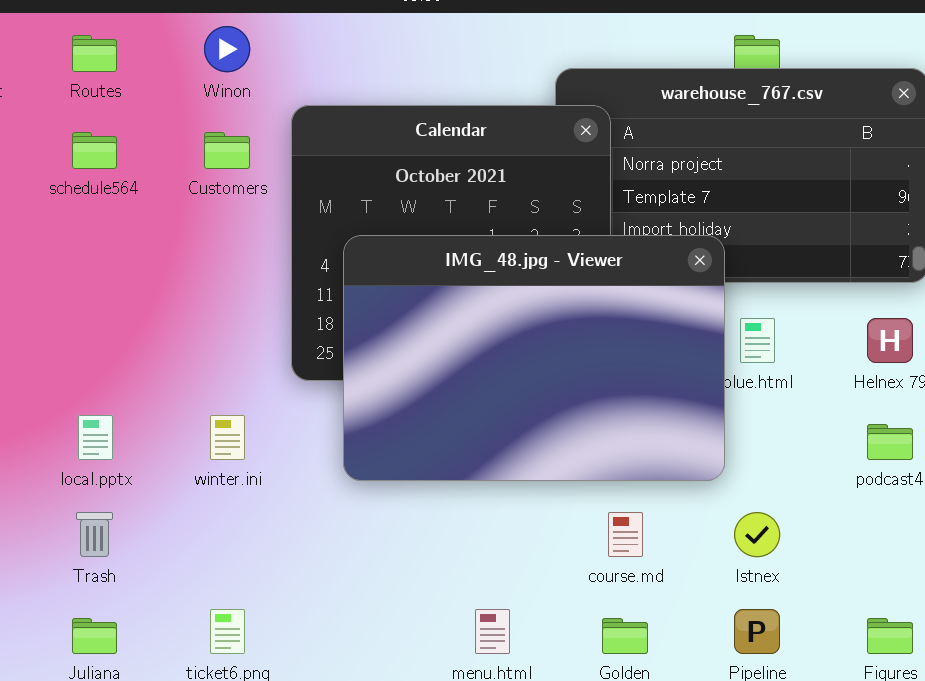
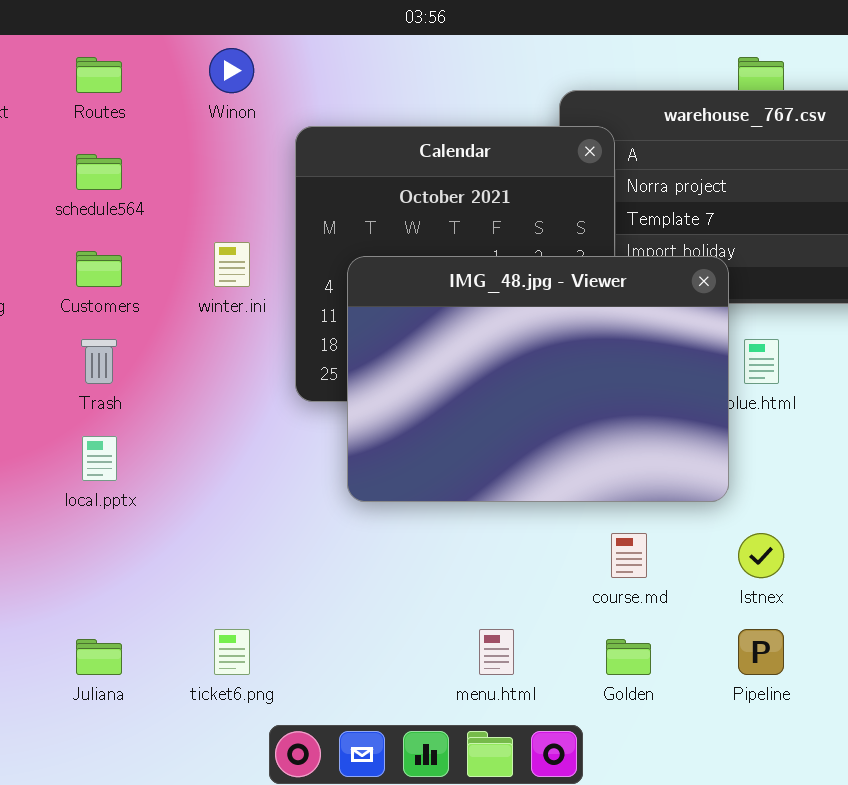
Customers: [204,132,250,169] -> [76,251,122,287], moved
winter.ini: [210,415,245,460] -> [214,242,250,287], moved
Trash: [76,512,113,557] -> [81,339,117,384], moved

